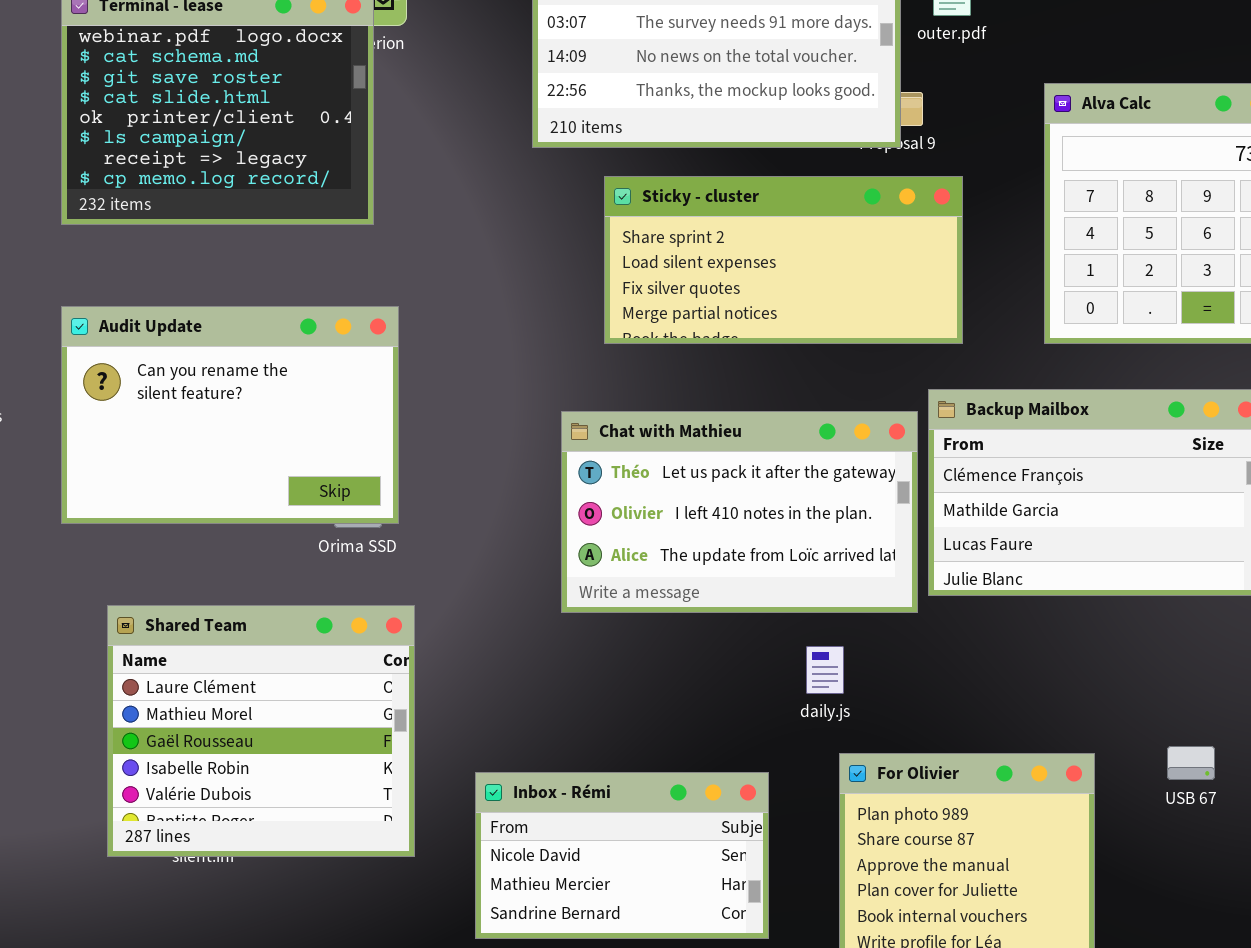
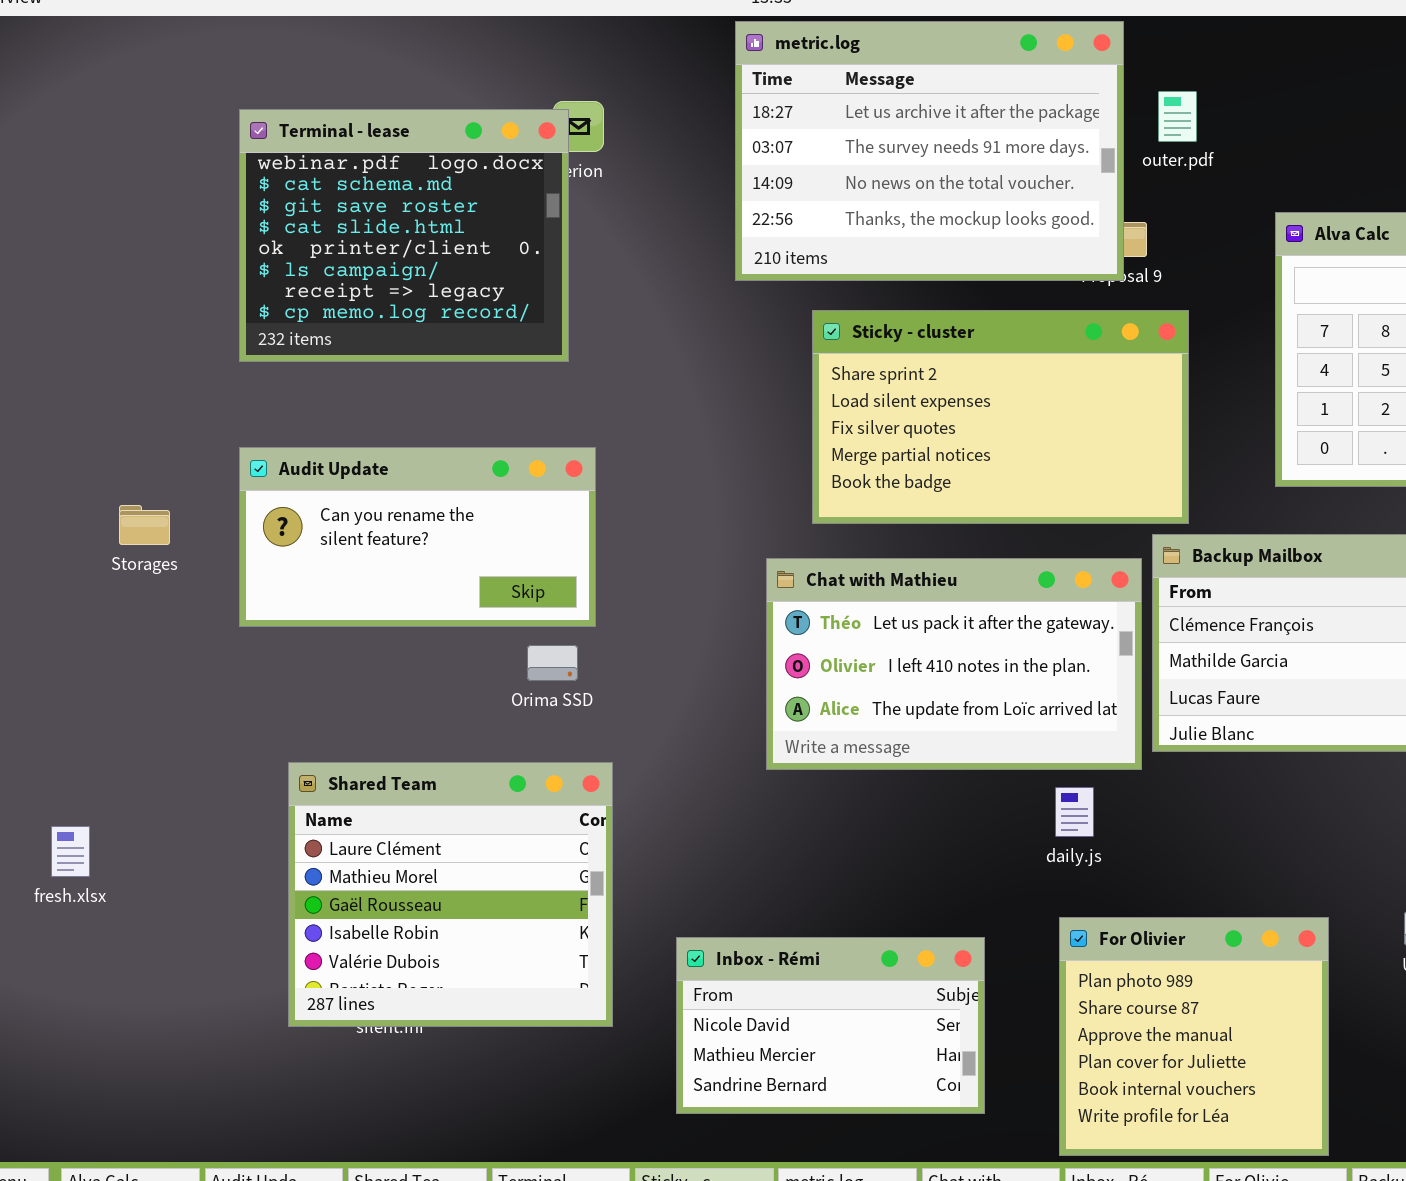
Sticky - cluster: [604,176,963,344] -> [812,310,1189,524], resized
Audit Update: [61,306,399,524] -> [239,447,596,627], resized
daily.js: [806,646,844,694] -> [1055,787,1094,837], moved

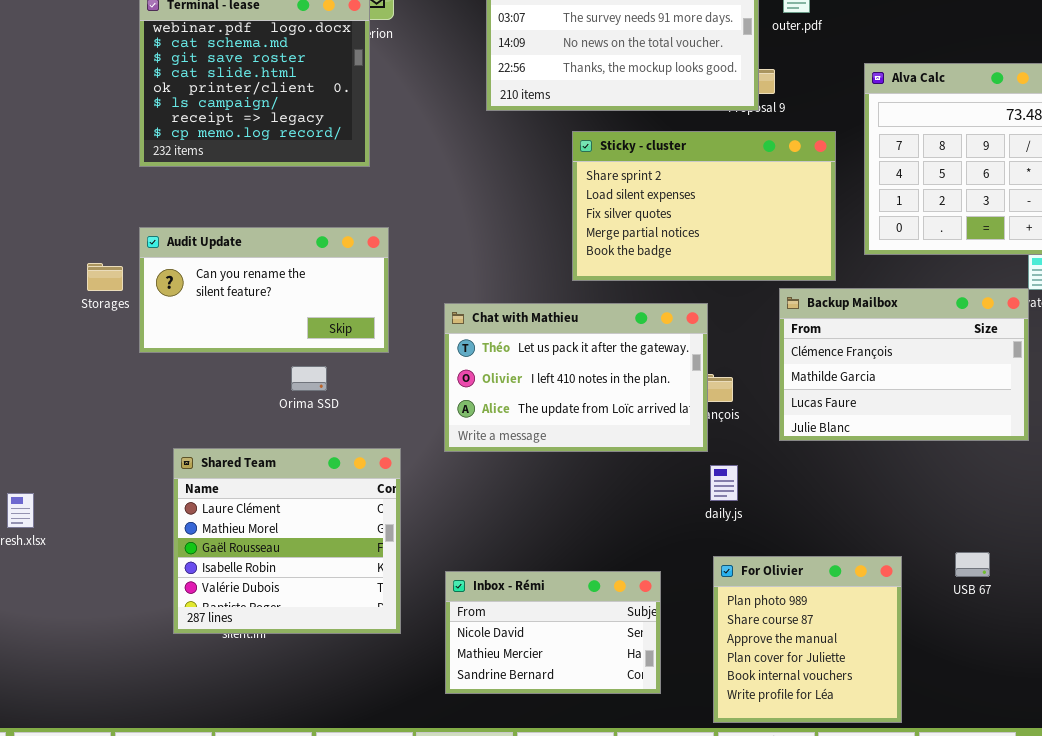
Sticky - cluster: [812,310,1189,524] -> [572,131,836,281], moved
Storages: [119,505,170,545] -> [87,263,123,291], moved
Chat with Mathieu: [766,558,1142,770] -> [444,303,708,452], moved
Orima SSD: [527,645,578,681] -> [291,366,327,391], moved

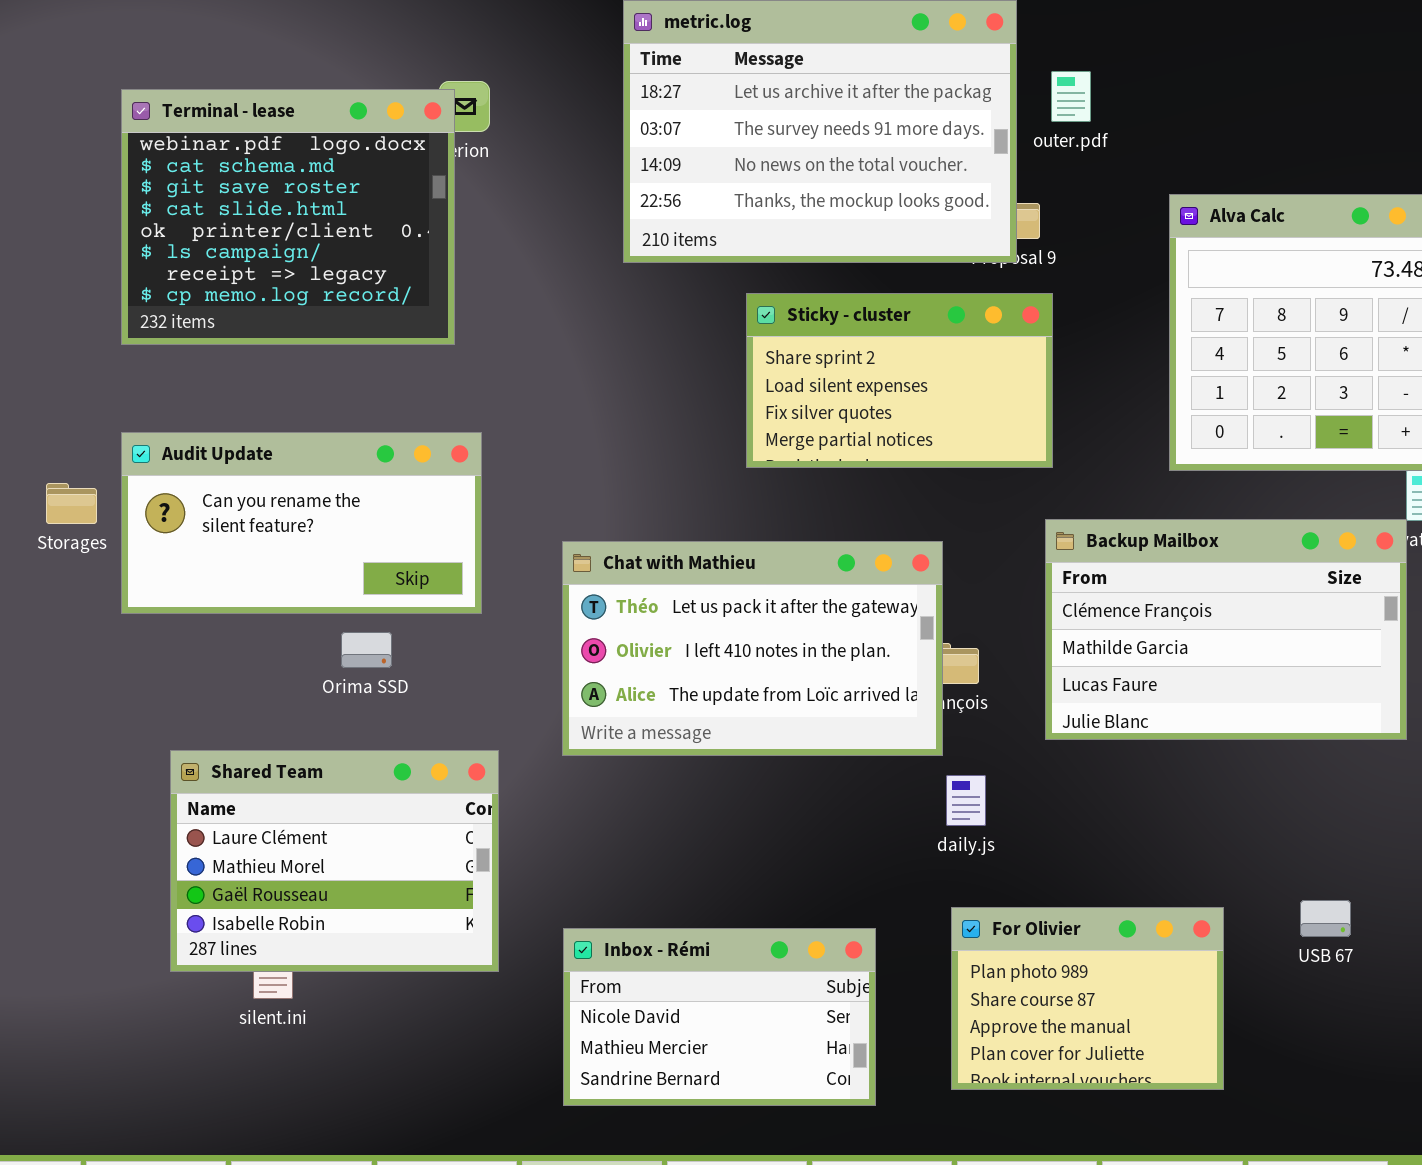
Sticky - cluster: [572,131,836,281] -> [746,293,1053,468], resized
Shared Team: [173,448,401,634] -> [170,750,499,972], resized
For Olivier: [713,556,902,723] -> [951,907,1224,1090], resized

